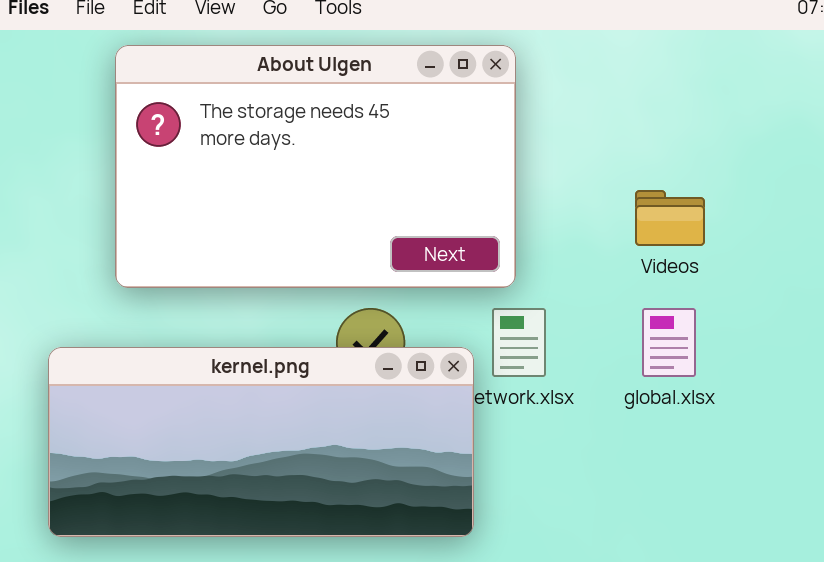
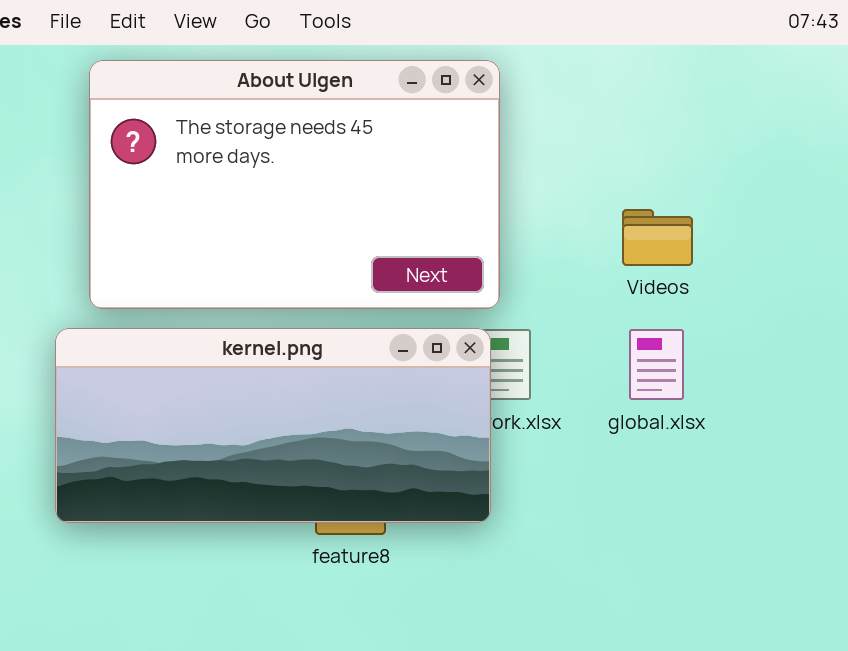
kernel.png: [48,347,474,537] -> [55,328,491,523], moved

